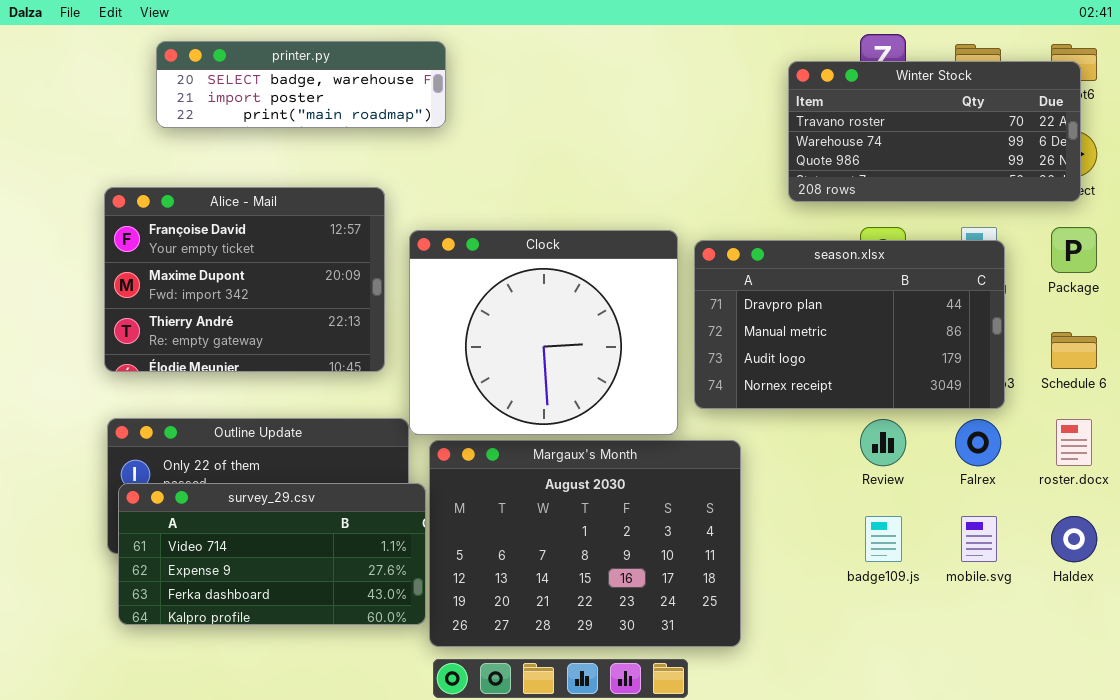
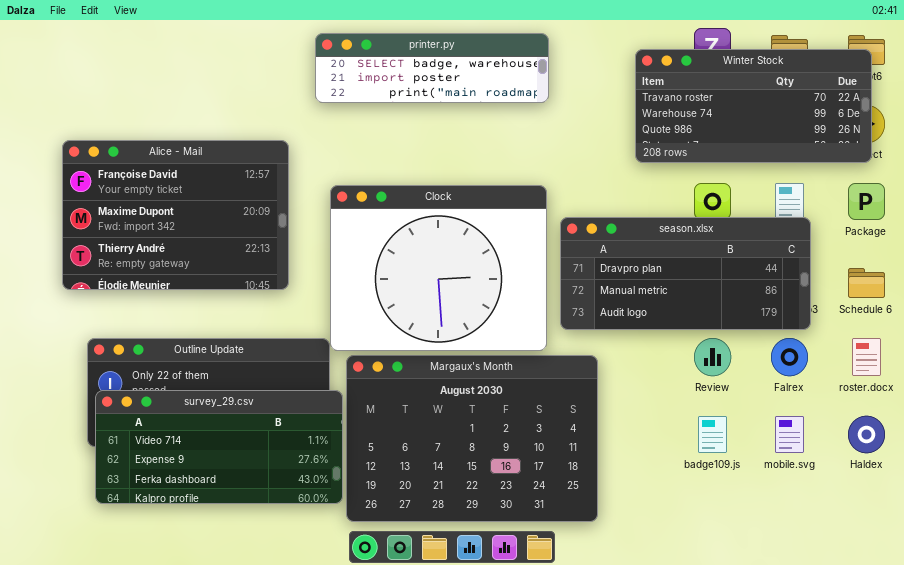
printer.py: [156,41,446,128] -> [315,33,549,103], moved
Alice - Mail: [104,187,385,372] -> [62,140,289,290], moved
season.xlsx: [694,240,1005,409] -> [560,217,811,330], resized

